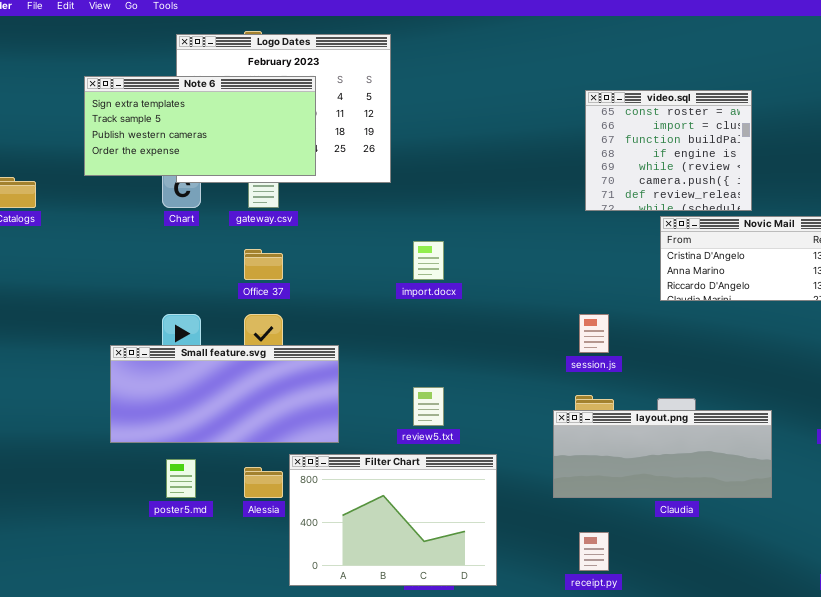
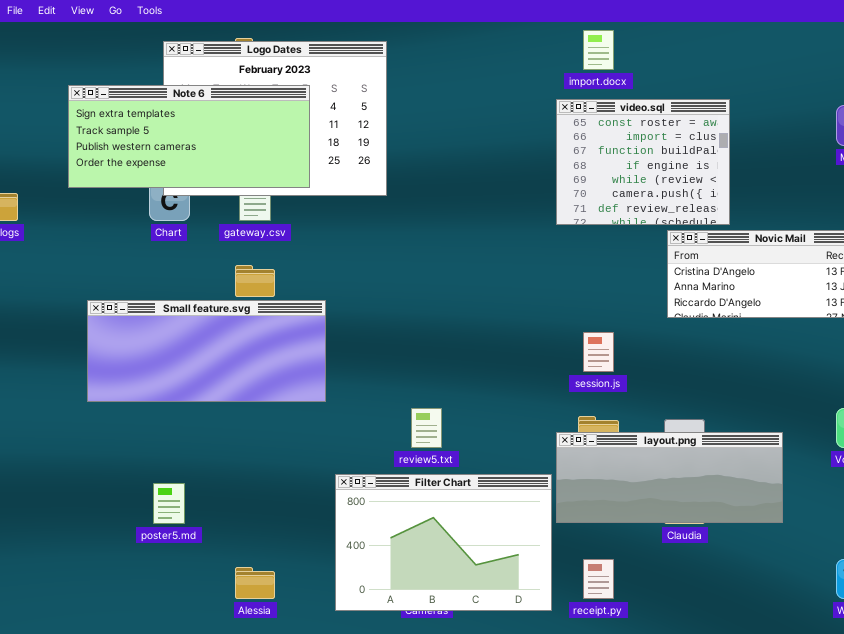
video.sql: [585,90,752,211] -> [556,99,730,225], moved
import.docx: [413,241,444,280] -> [583,30,614,70], moved
Small feature.svg: [110,345,339,443] -> [87,300,326,402], moved
Filter Chart: [289,454,497,586] -> [335,474,552,611], moved
Alessia: [244,467,283,498] -> [235,567,275,599], moved

